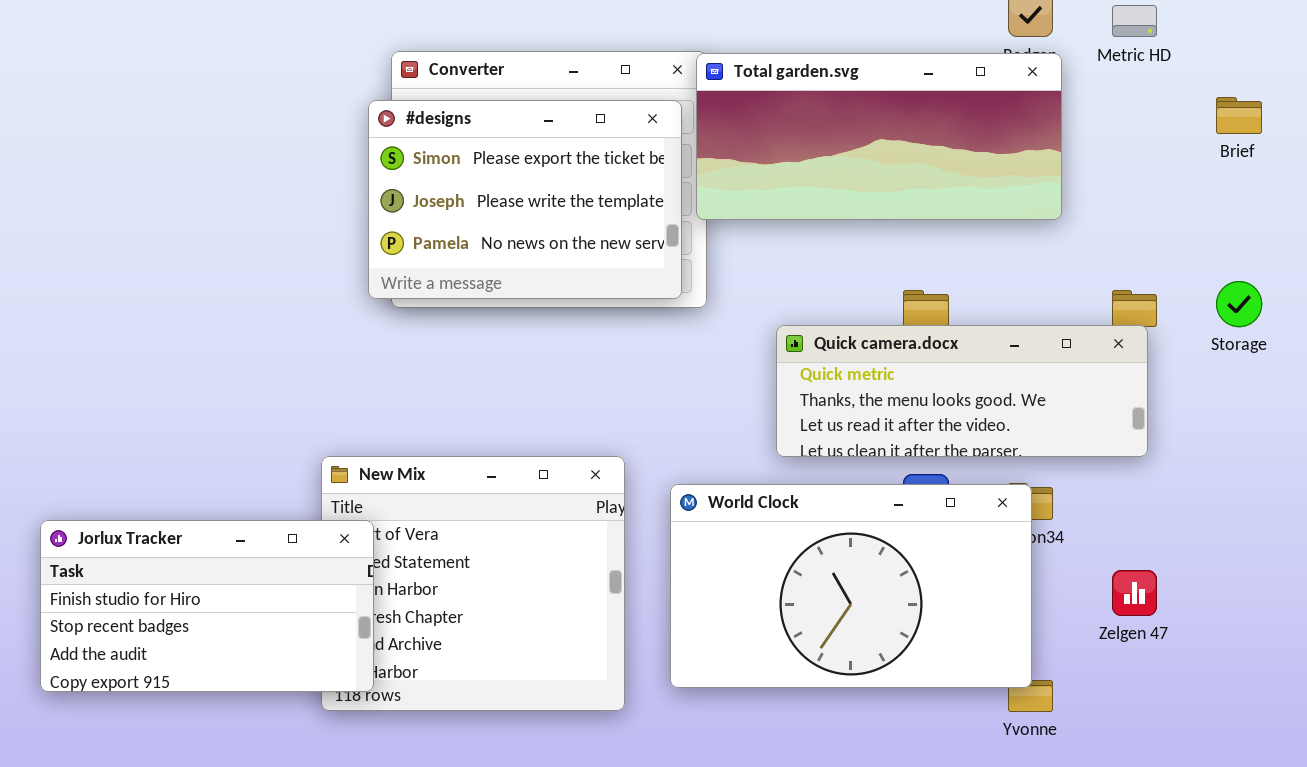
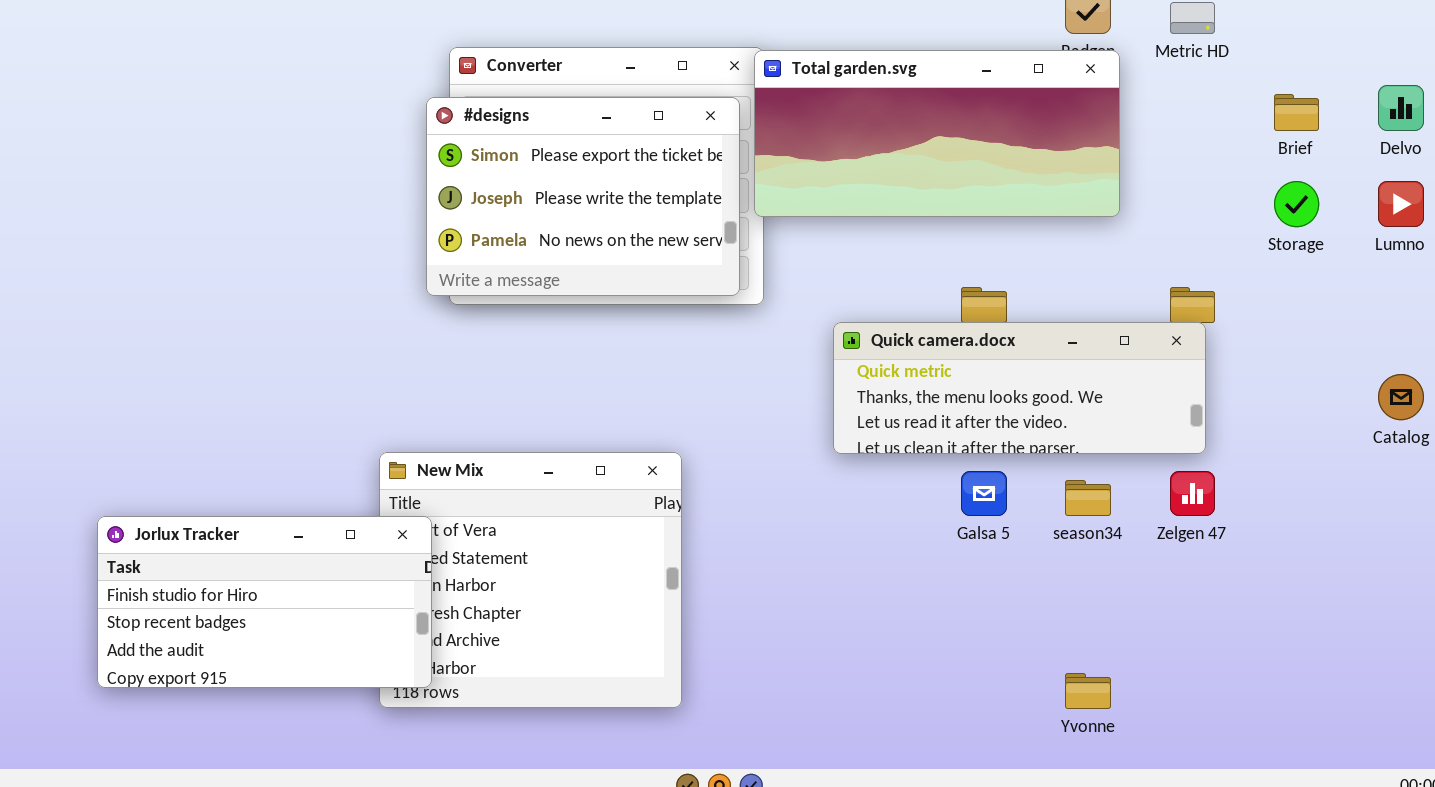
Storage: [1216,281,1262,327] -> [1274,181,1319,227], moved
World Clock: [670,484,1032,688] -> none, closed
Zelgen 47: [1112,570,1157,616] -> [1170,471,1215,516], moved

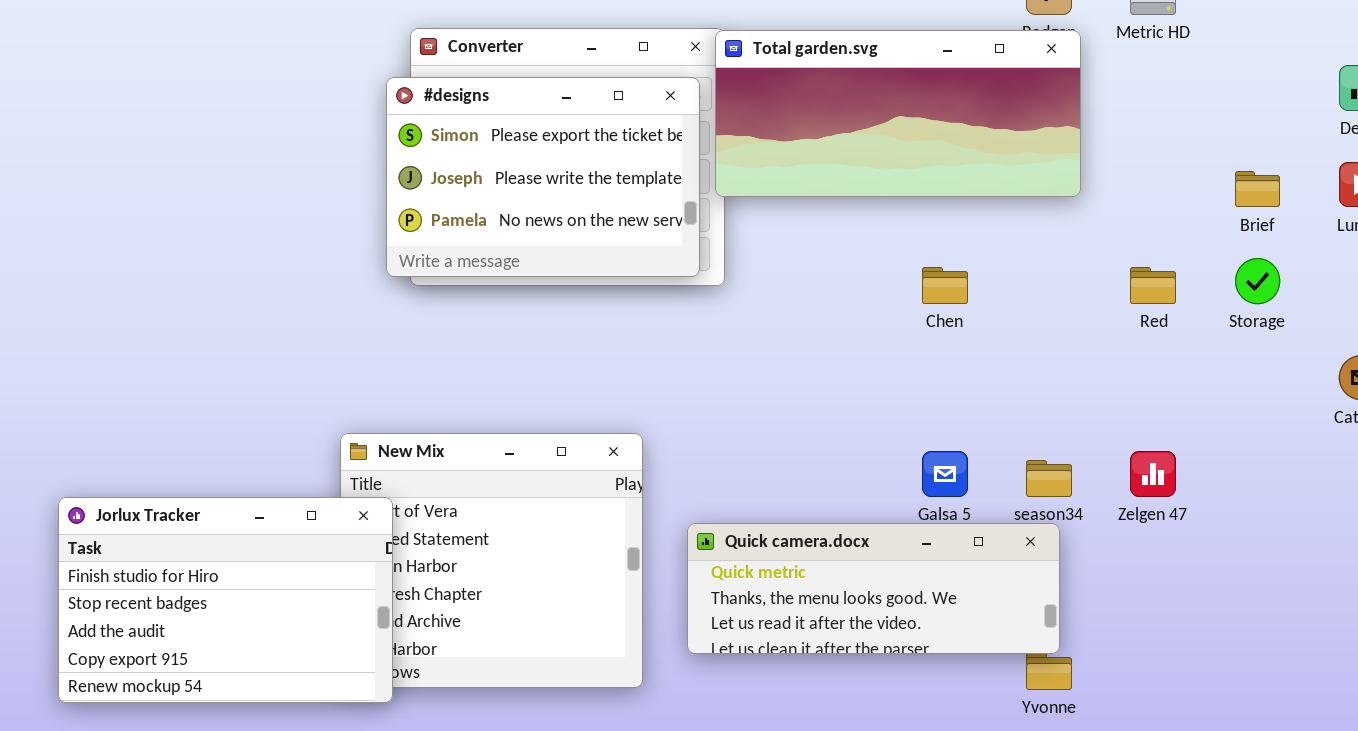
Brief: [1274,94,1319,131] -> [1235,171,1280,207], moved
Storage: [1274,181,1319,227] -> [1235,258,1280,304], moved
Quick camera.docx: [833,322,1206,454] -> [687,523,1060,654], moved
Jorlux Tracker: [97,516,432,688] -> [58,497,393,703], resized

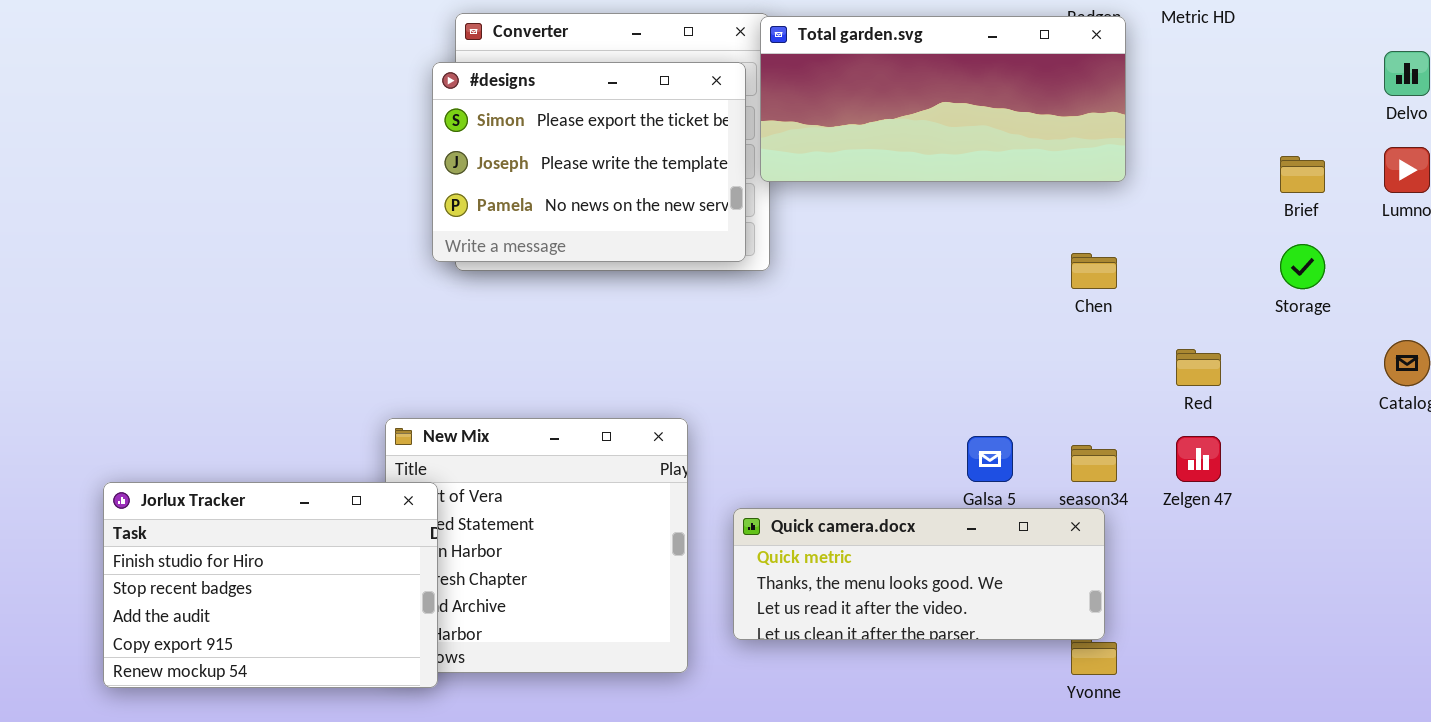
Chen: [922,267,968,304] -> [1071,253,1117,289], moved
Red: [1130,267,1176,304] -> [1176,349,1221,386], moved

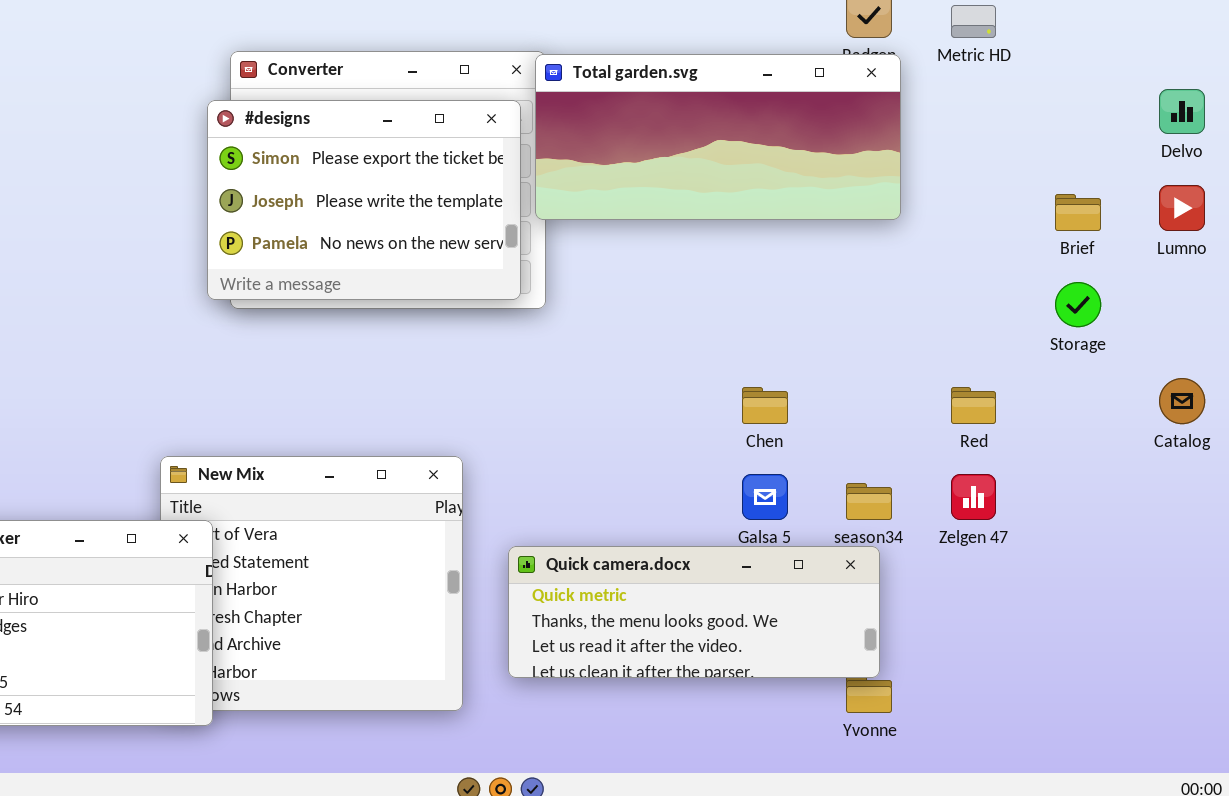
Chen: [1071,253,1117,289] -> [742,387,788,424], moved

